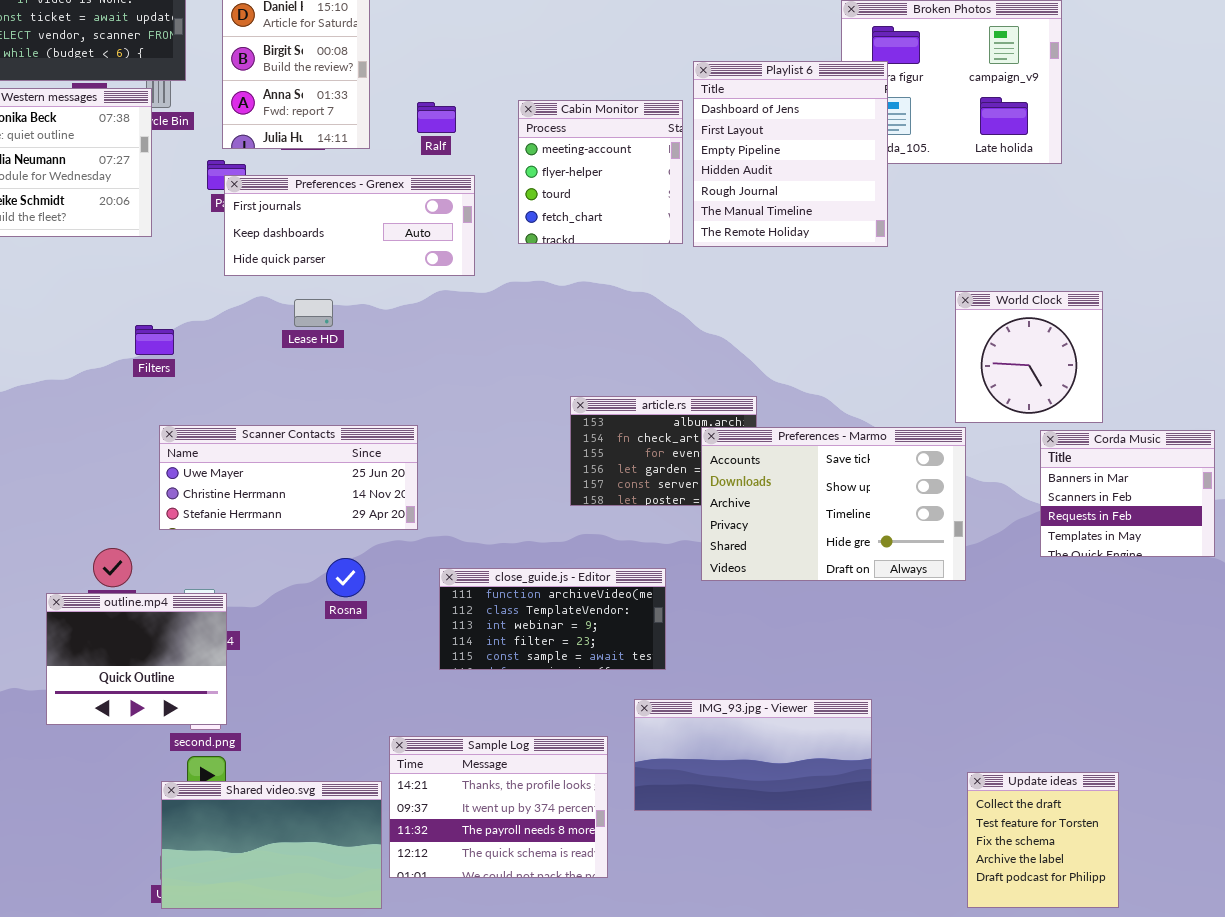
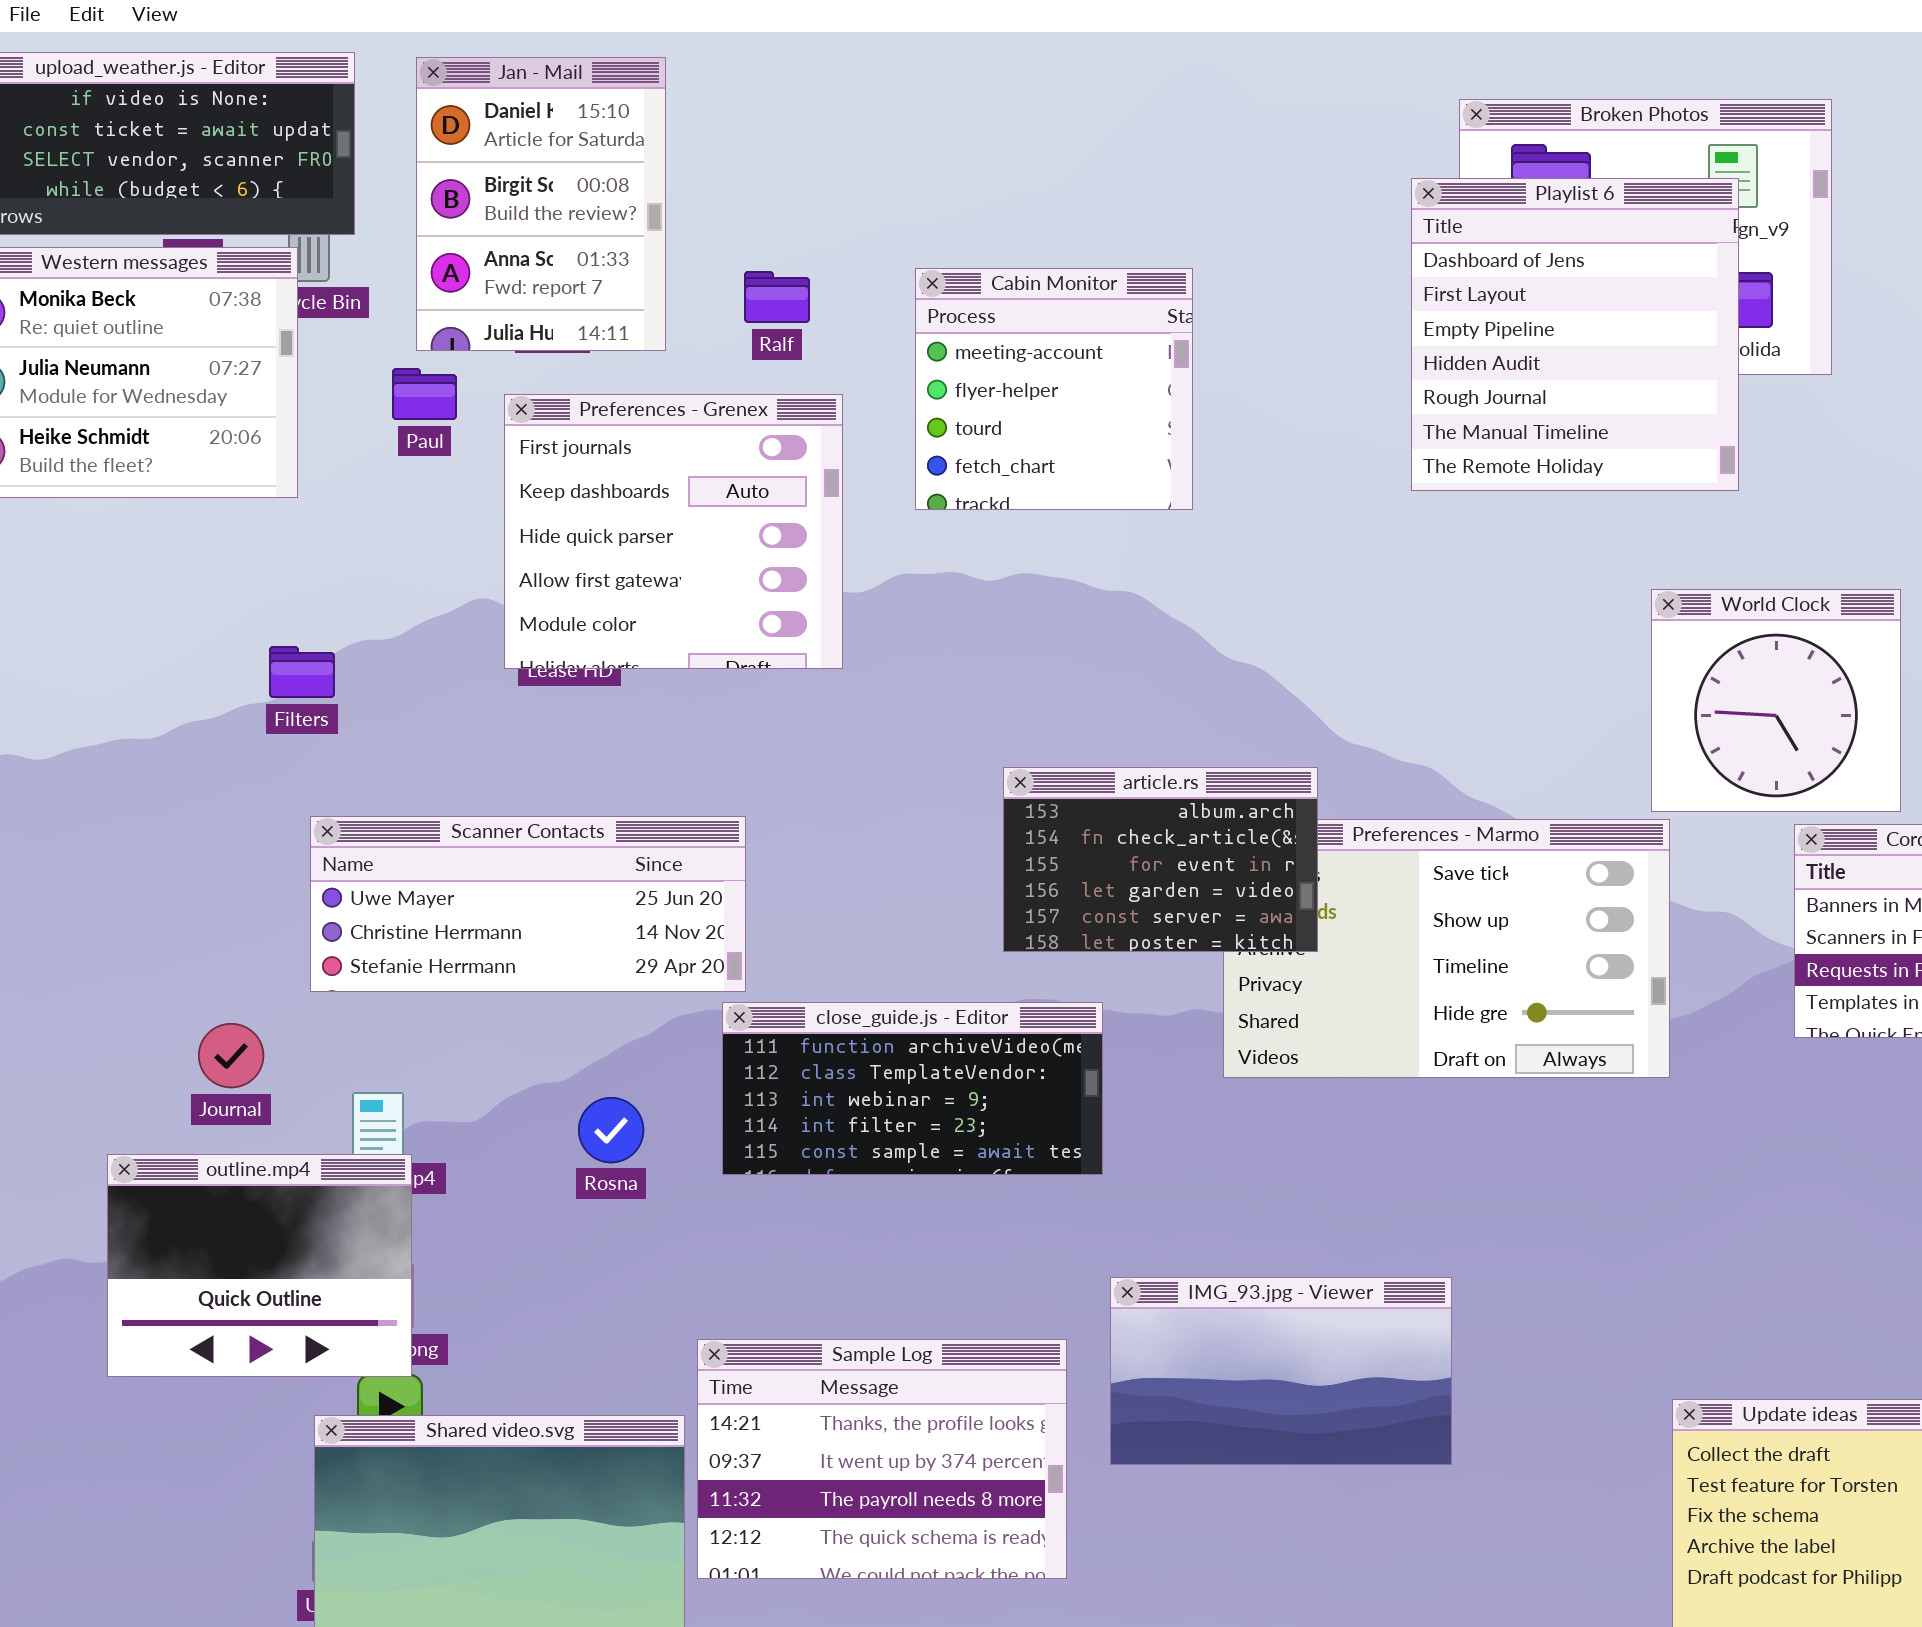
Playlist 6: [693,61,888,247] -> [1411,178,1739,491], moved
Preferences - Grenex: [224,175,475,276] -> [504,394,843,669], resized
article.rs: [570,396,757,506] -> [1003,767,1318,952], raised
Rosna: [326,558,365,597] -> [578,1097,644,1163], moved
close_guide.js - Editor: [439,568,666,670] -> [722,1002,1103,1175], moved
outline.mp4: [46,593,227,725] -> [107,1154,412,1377], moved
IMG_93.jpg - Viewer: [634,699,872,811] -> [1110,1277,1452,1465], resized

